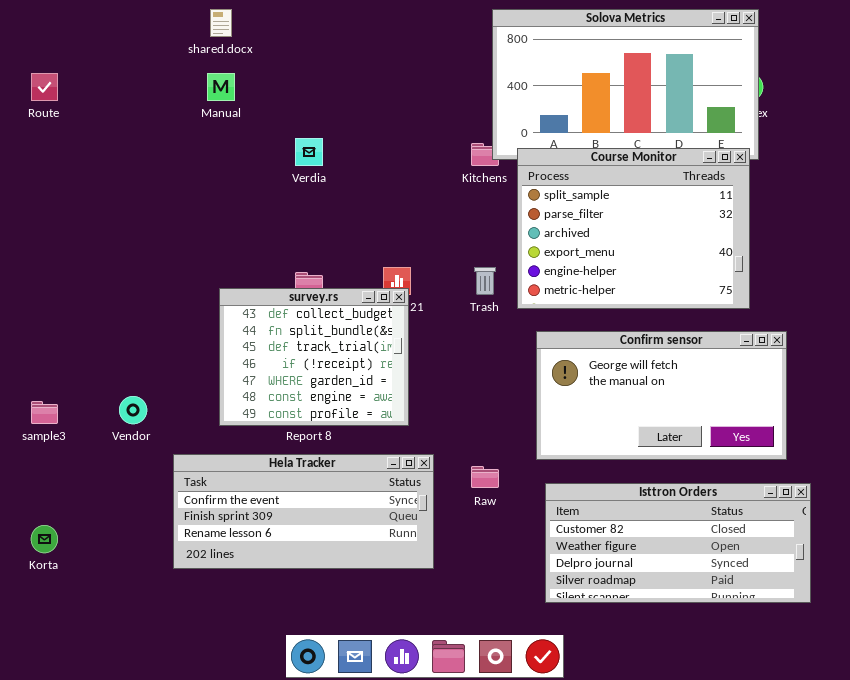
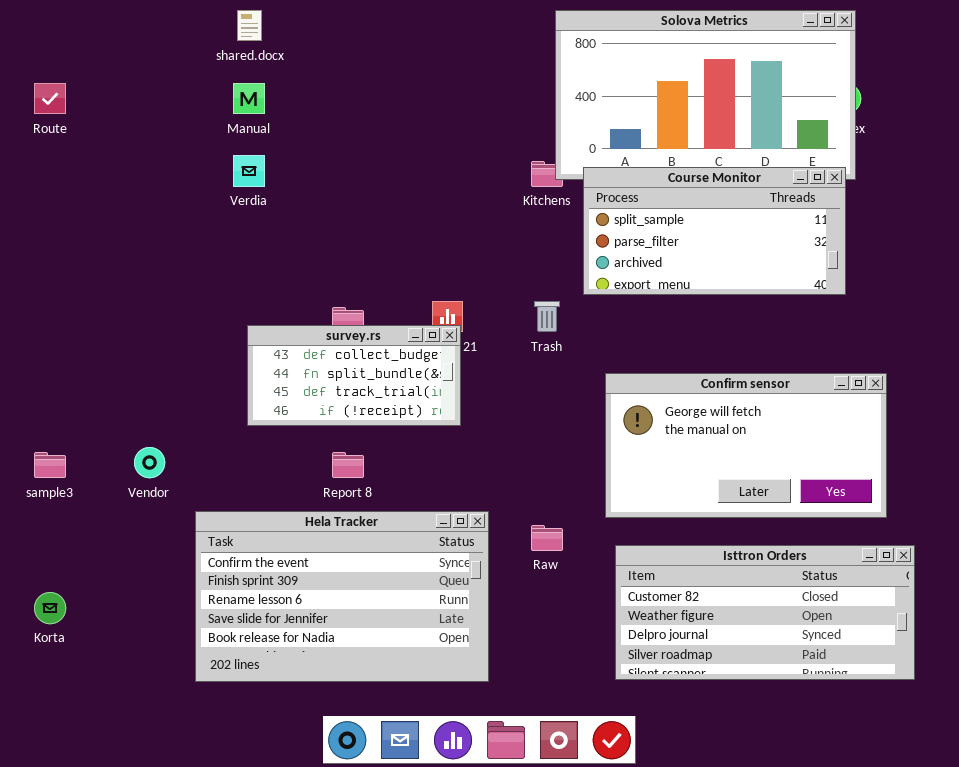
Verdia: [295,138,323,166] -> [233,155,265,187], moved
Course Monitor: [517,148,750,309] -> [583,167,846,295], resized
survey.rs: [219,288,409,426] -> [247,325,461,426], resized
Hela Tracker: [173,454,434,569] -> [195,511,489,682], resized

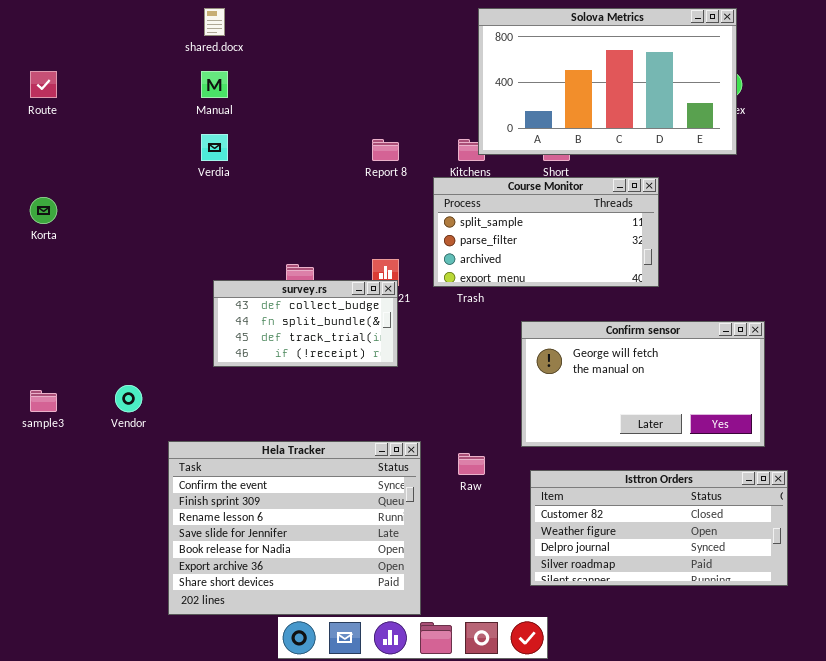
Course Monitor: [583,167,846,295] -> [433,177,659,287], moved
Report 8: [332,452,364,478] -> [372,139,399,161], moved
Hela Tracker: [195,511,489,682] -> [168,441,421,615], resized
Korta: [34,592,66,624] -> [30,197,57,224], moved

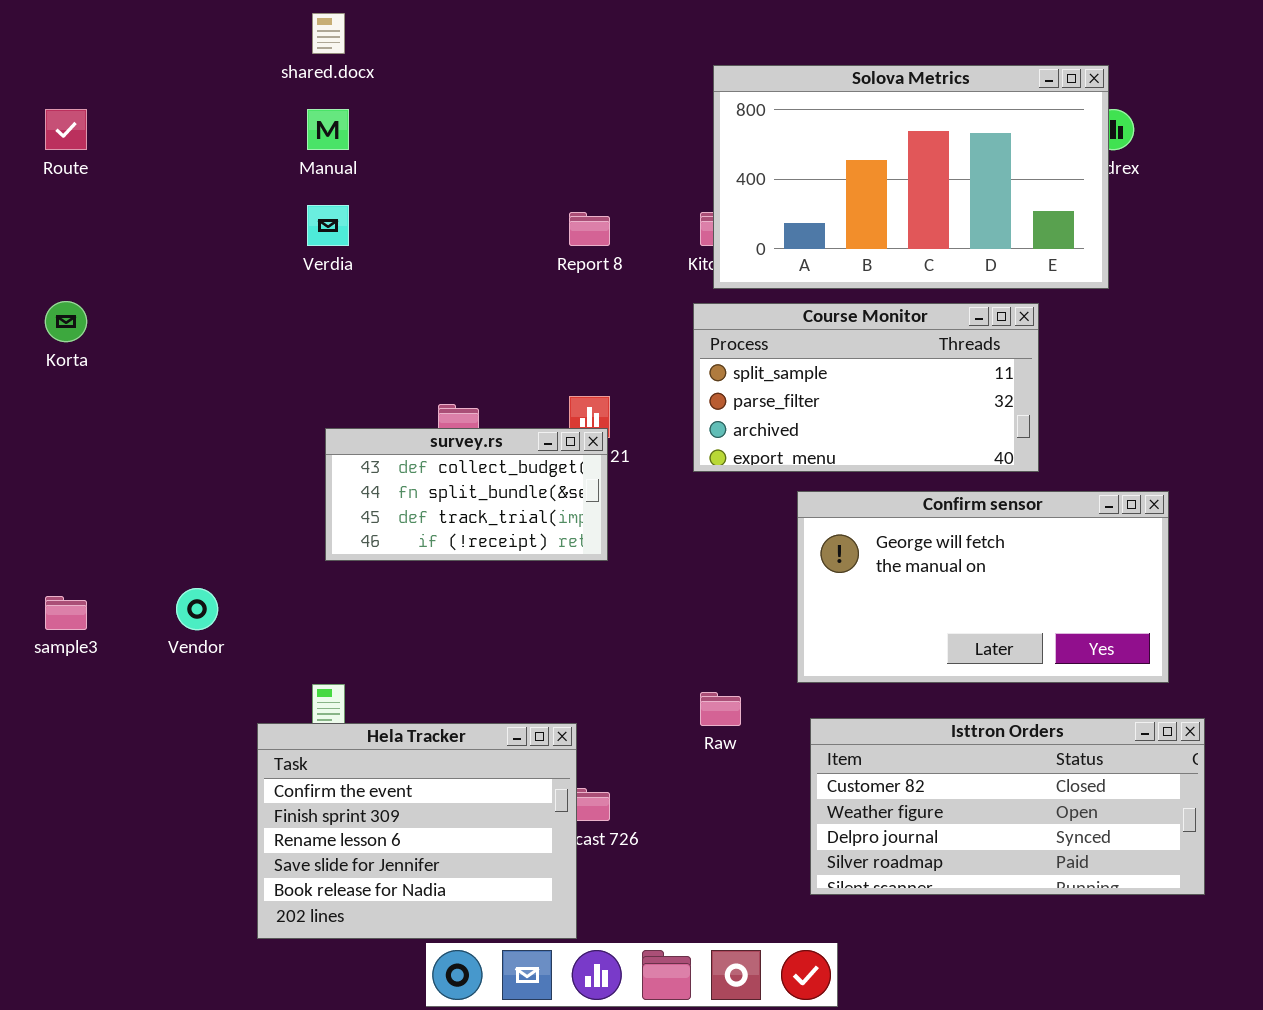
Solova Metrics: [478,8,737,155] -> [713,65,1109,289], moved
Course Monitor: [433,177,659,287] -> [693,303,1039,472], moved
Hela Tracker: [168,441,421,615] -> [257,723,577,939], resized

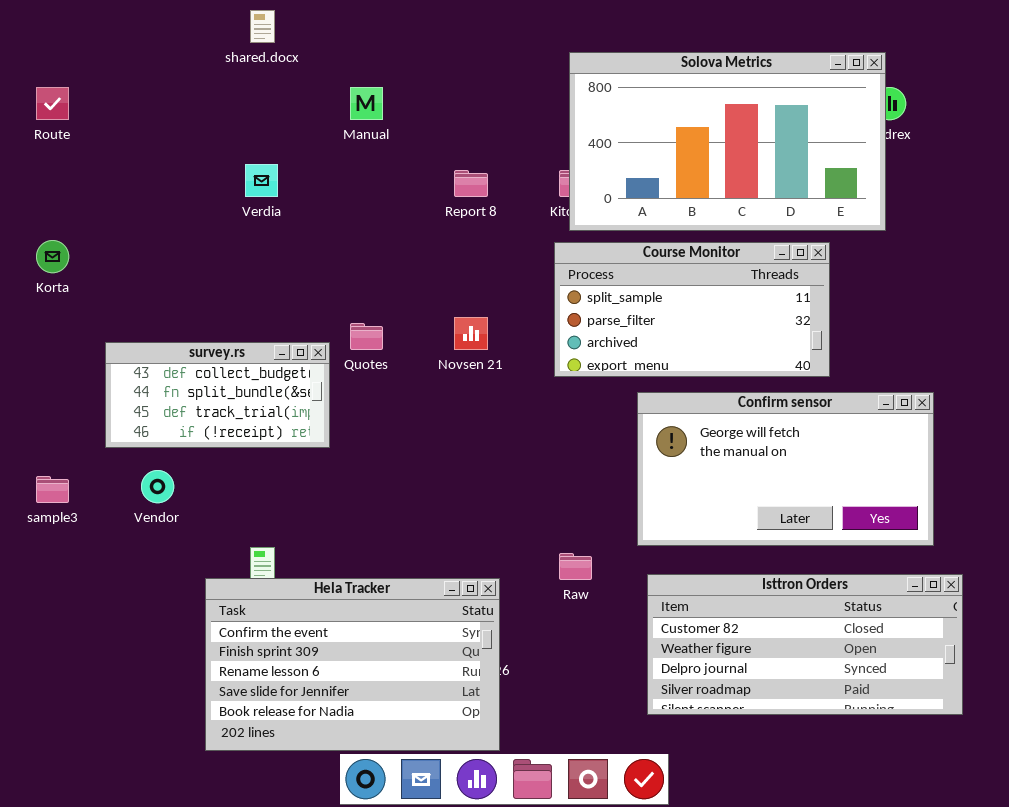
Manual: [307,109,349,150] -> [350,87,383,120], moved
survey.rs: [325,428,608,561] -> [105,342,330,448], moved
Hela Tracker: [257,723,577,939] -> [205,578,500,751], resized

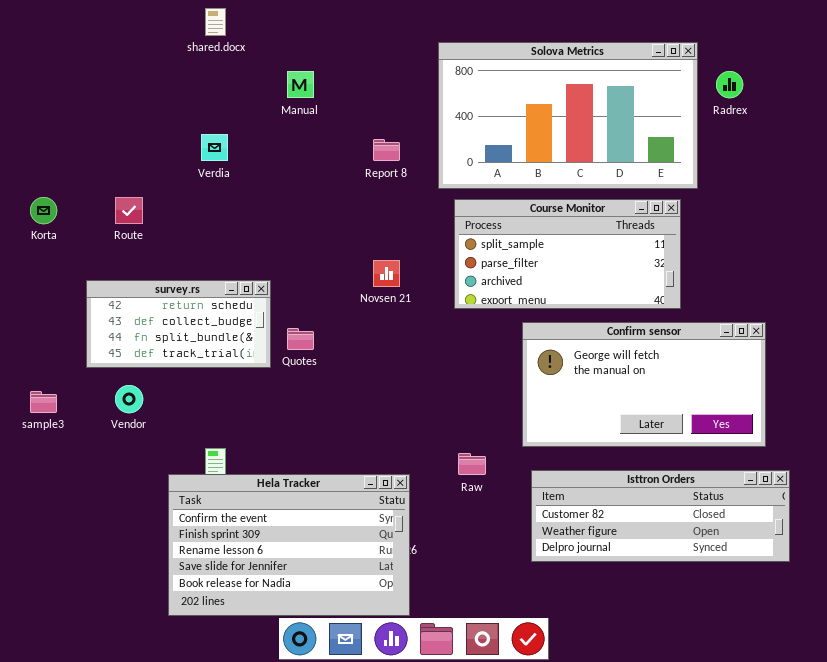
Solova Metrics: [569,52,886,231] -> [438,42,698,189], moved
Route: [36,87,69,120] -> [115,197,143,224], moved
Quotes: [350,323,383,350] -> [287,328,314,350], moved
survey.rs: [105,342,330,448] -> [86,280,271,368], scrolled up 1 row
Isttron Orders: [647,574,963,715] -> [531,470,790,562], resized

